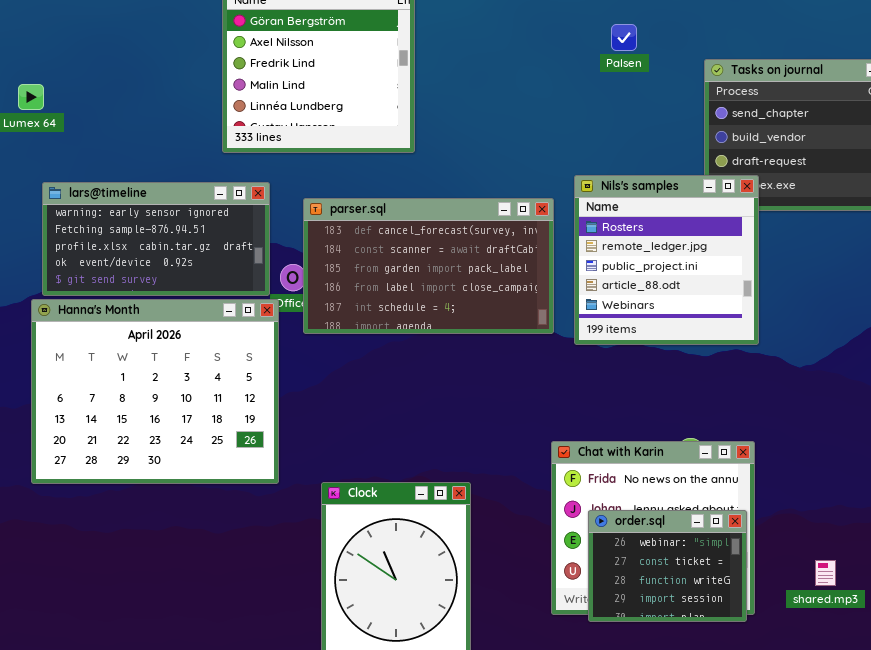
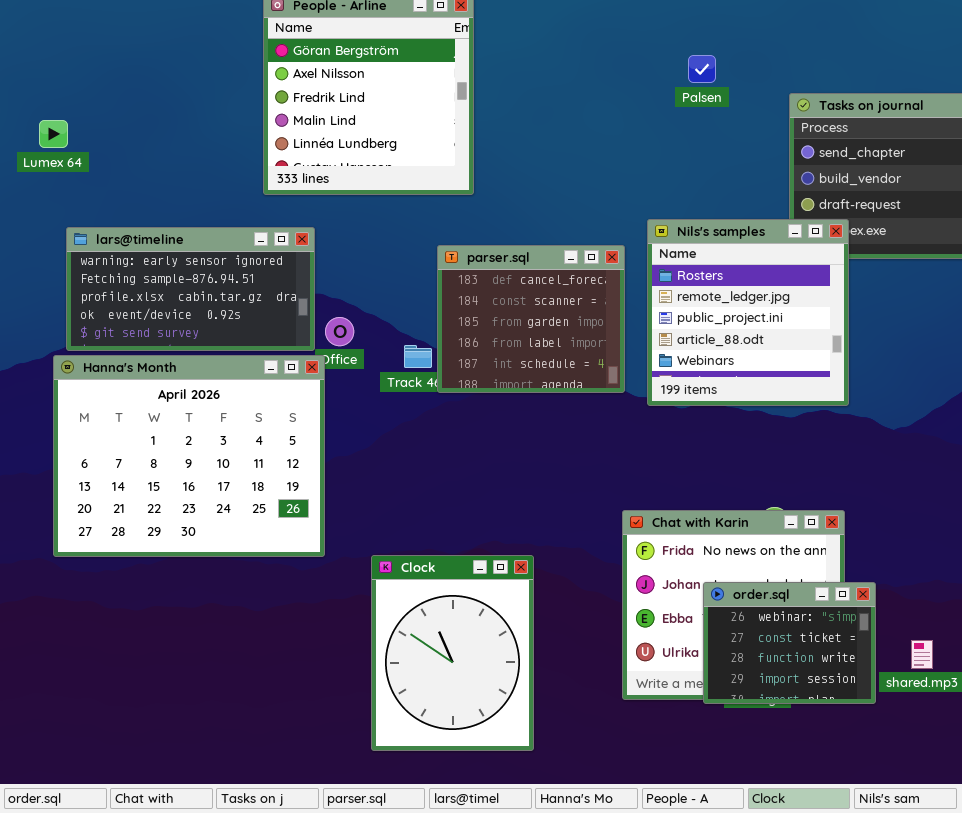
parser.sql: [303,198,554,334] -> [437,245,625,393], resized
order.sql: [588,510,747,622] -> [703,582,876,704], moved

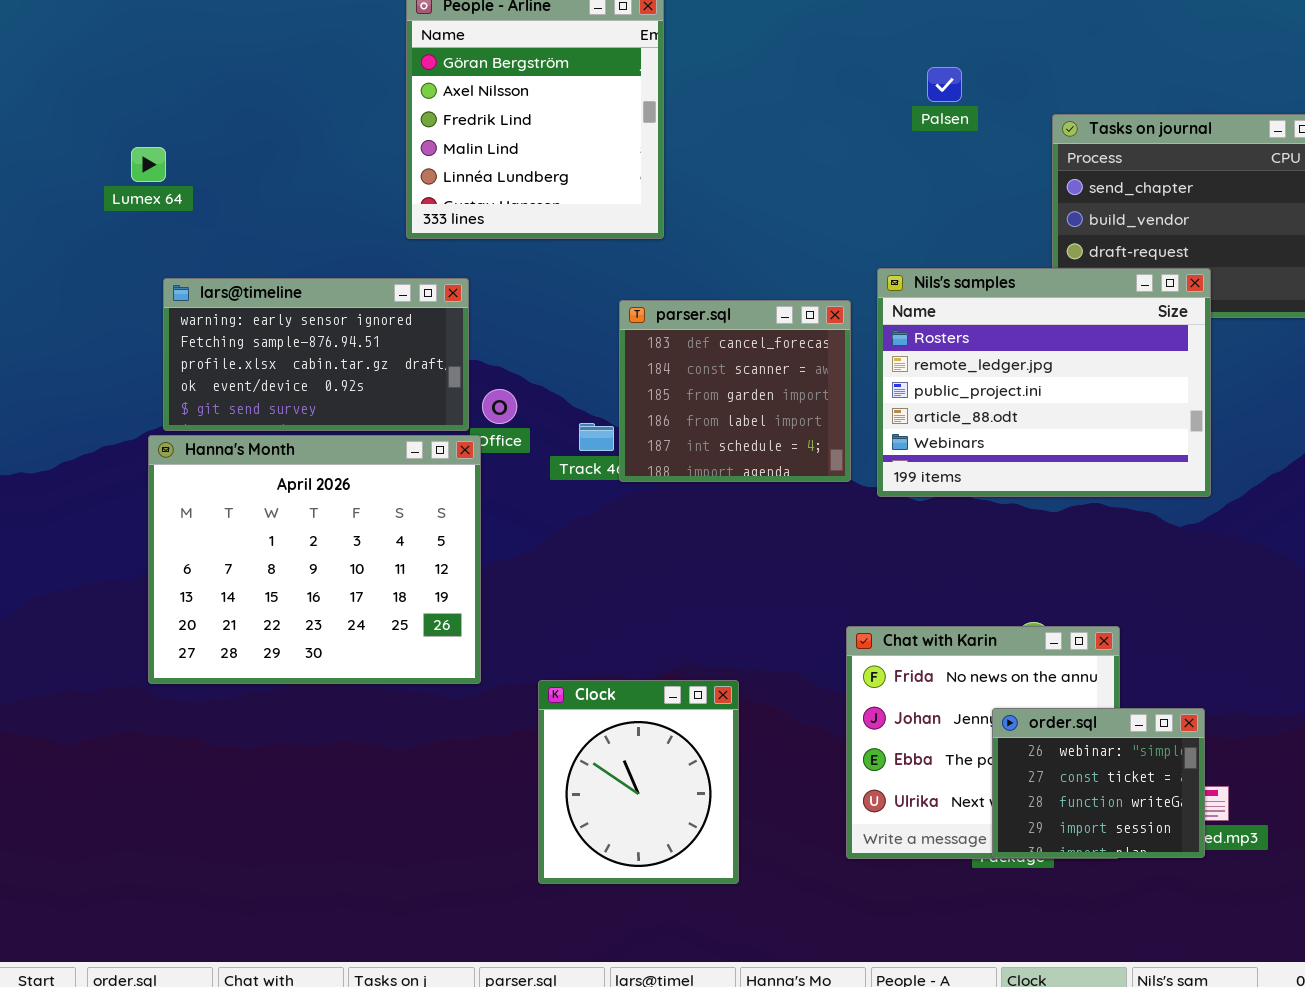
Nils's samples: [647,219,849,406] -> [877,268,1211,497], resized
Clock: [371,555,534,751] -> [538,680,739,884], resized
order.sql: [703,582,876,704] -> [992,708,1205,858], moved

